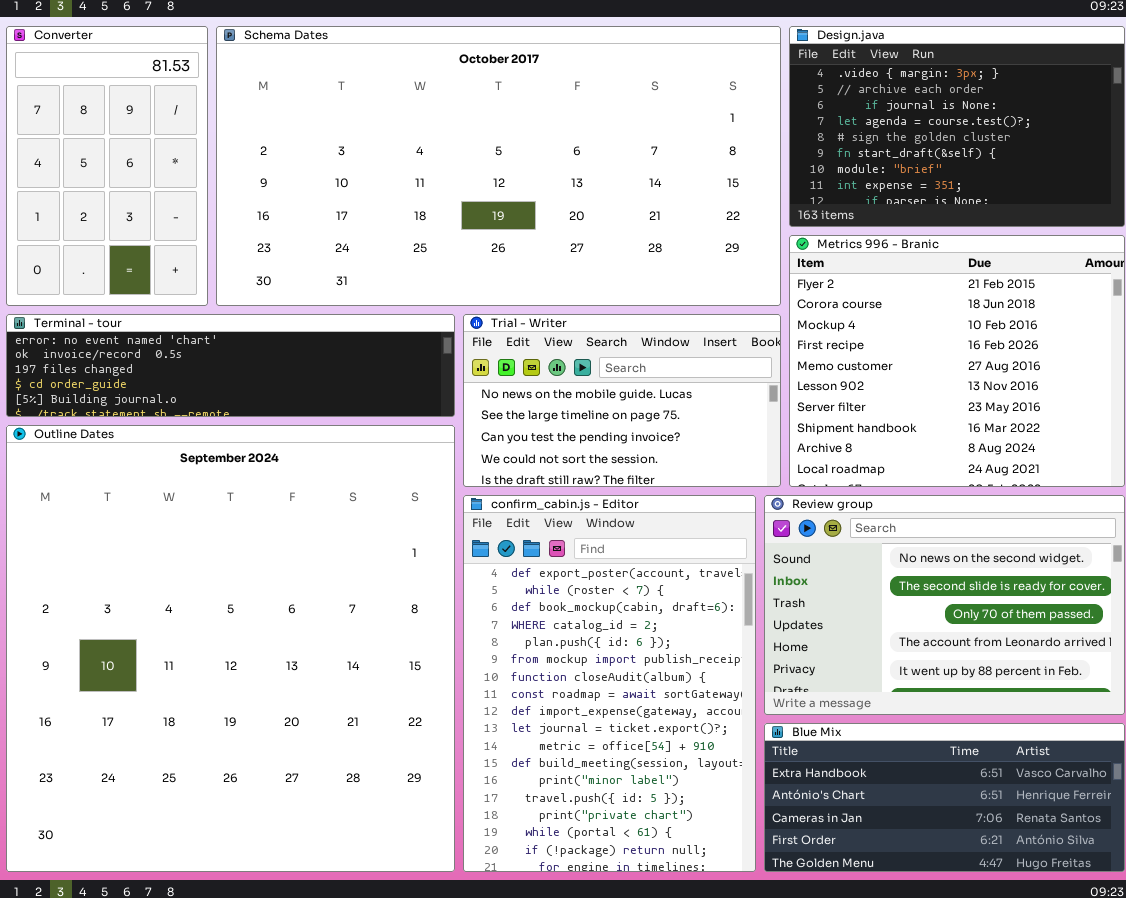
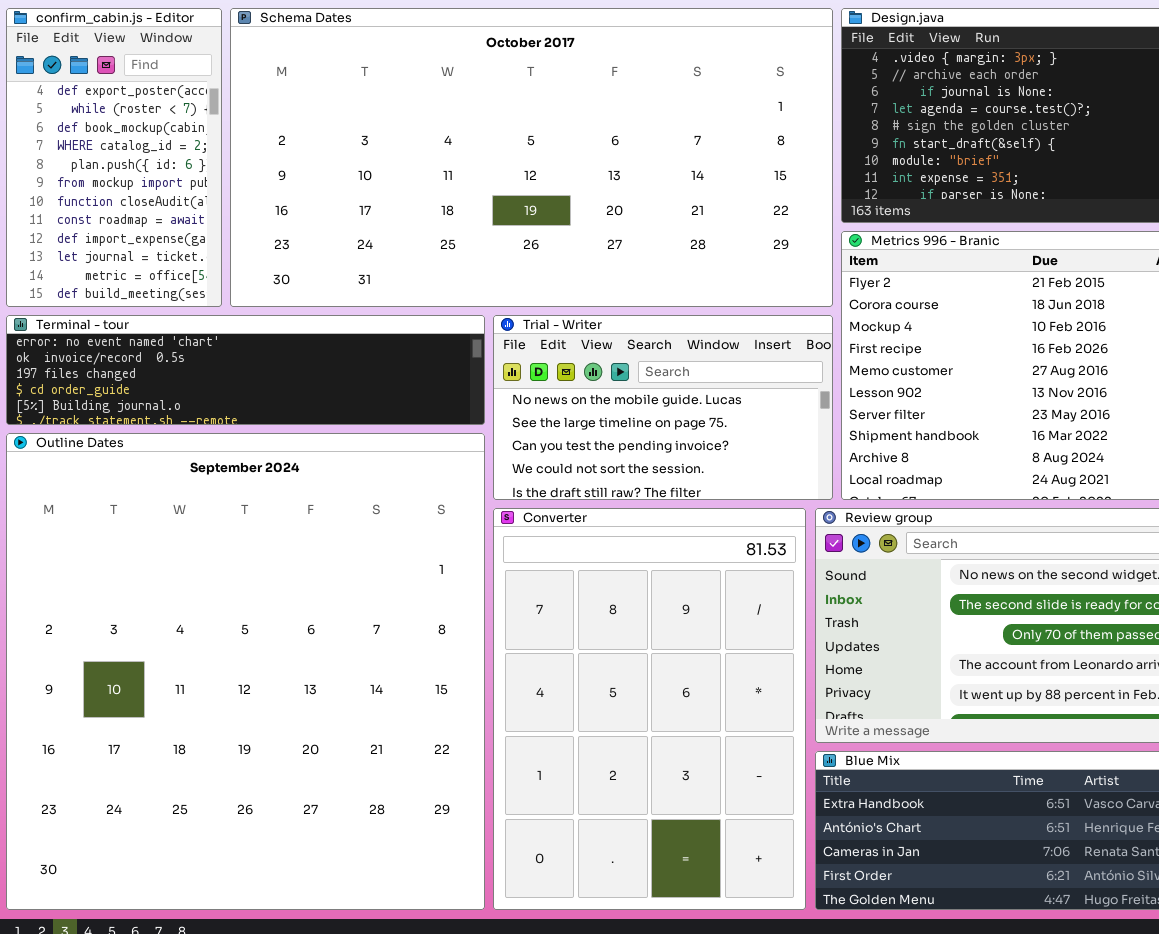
Converter: [6,26,208,306] -> [493,508,806,910], moved, resized
confirm_cabin.js - Editor: [463,495,756,872] -> [6,8,222,307], moved, resized

